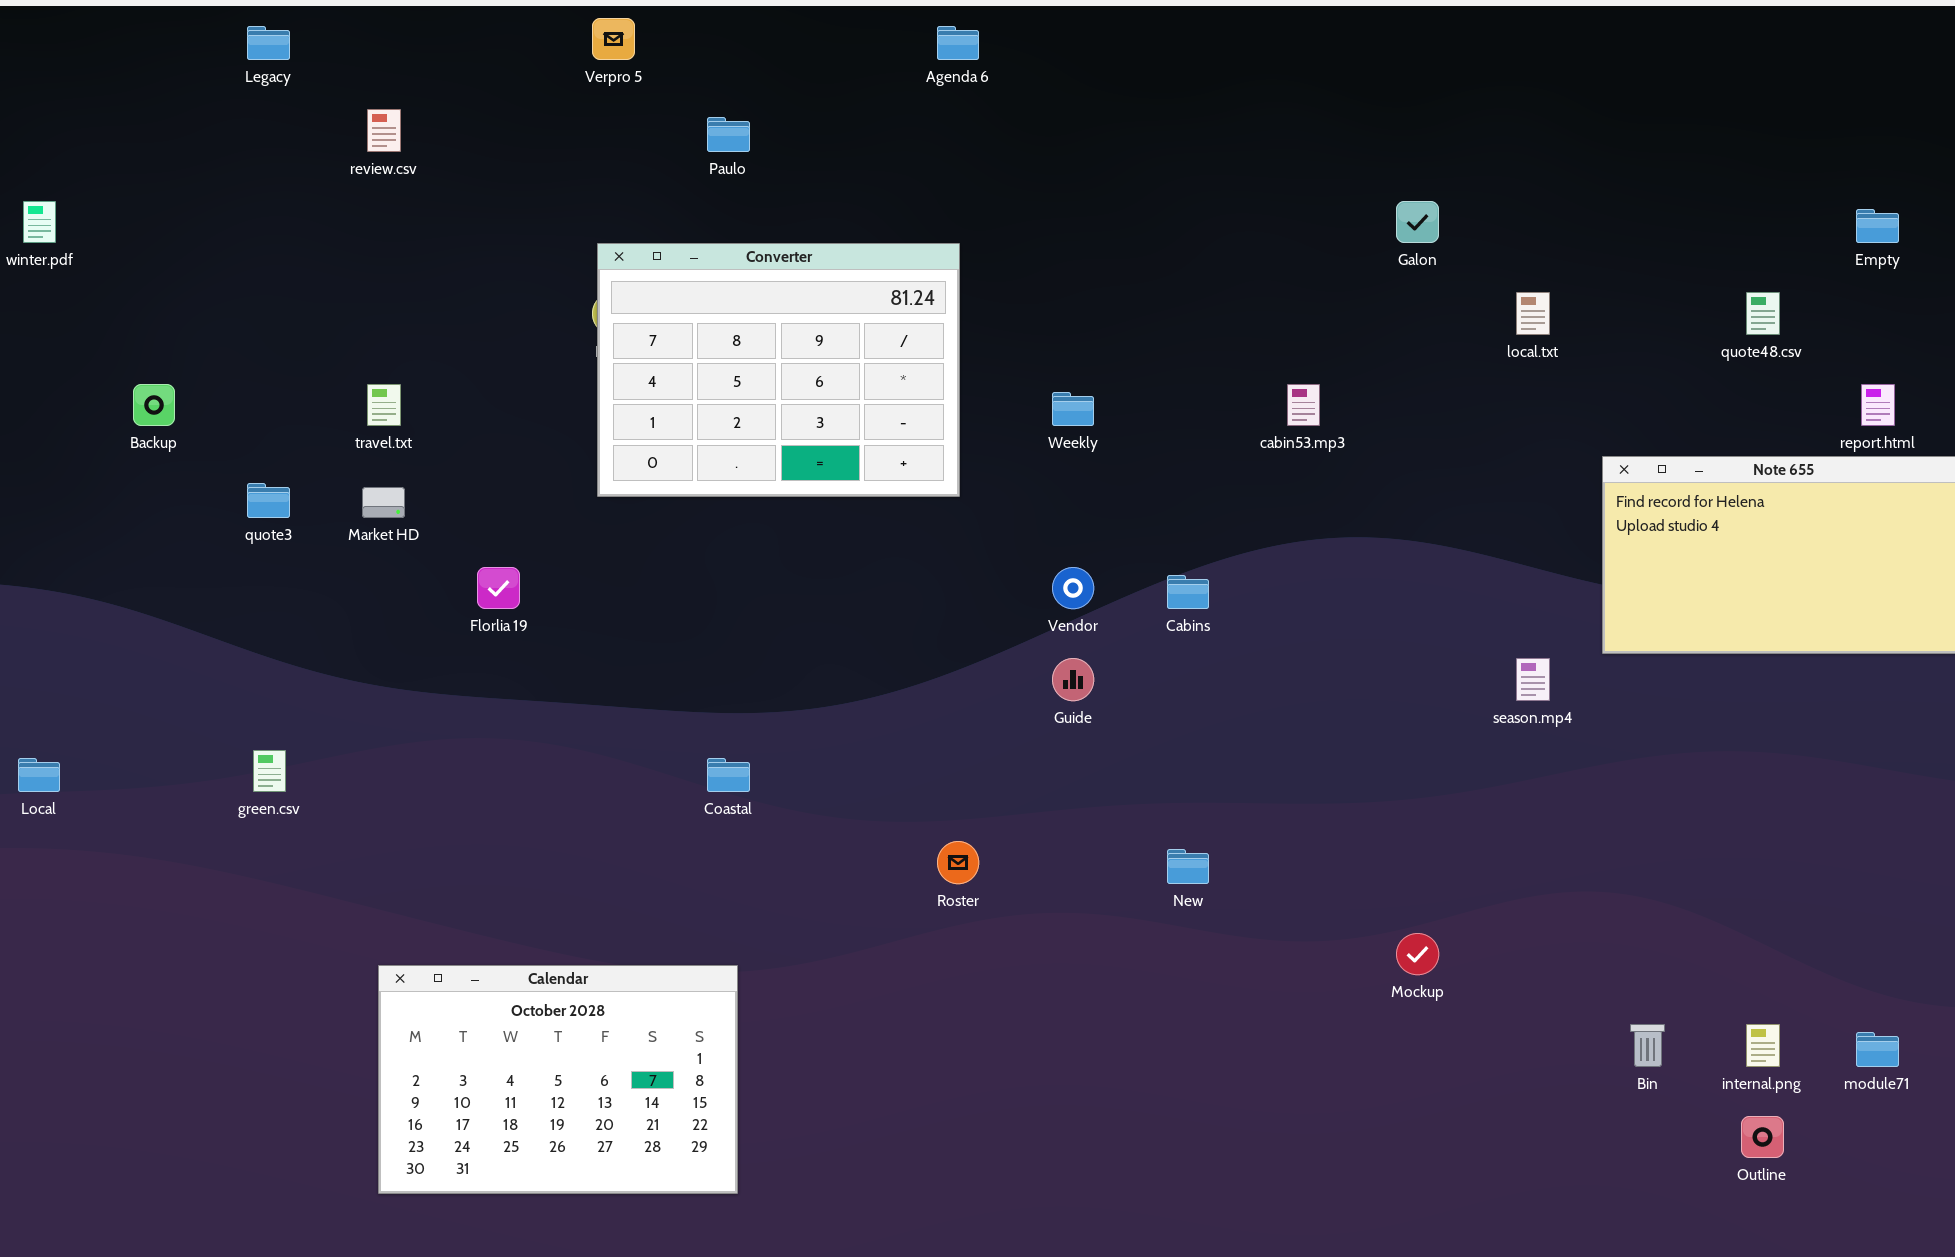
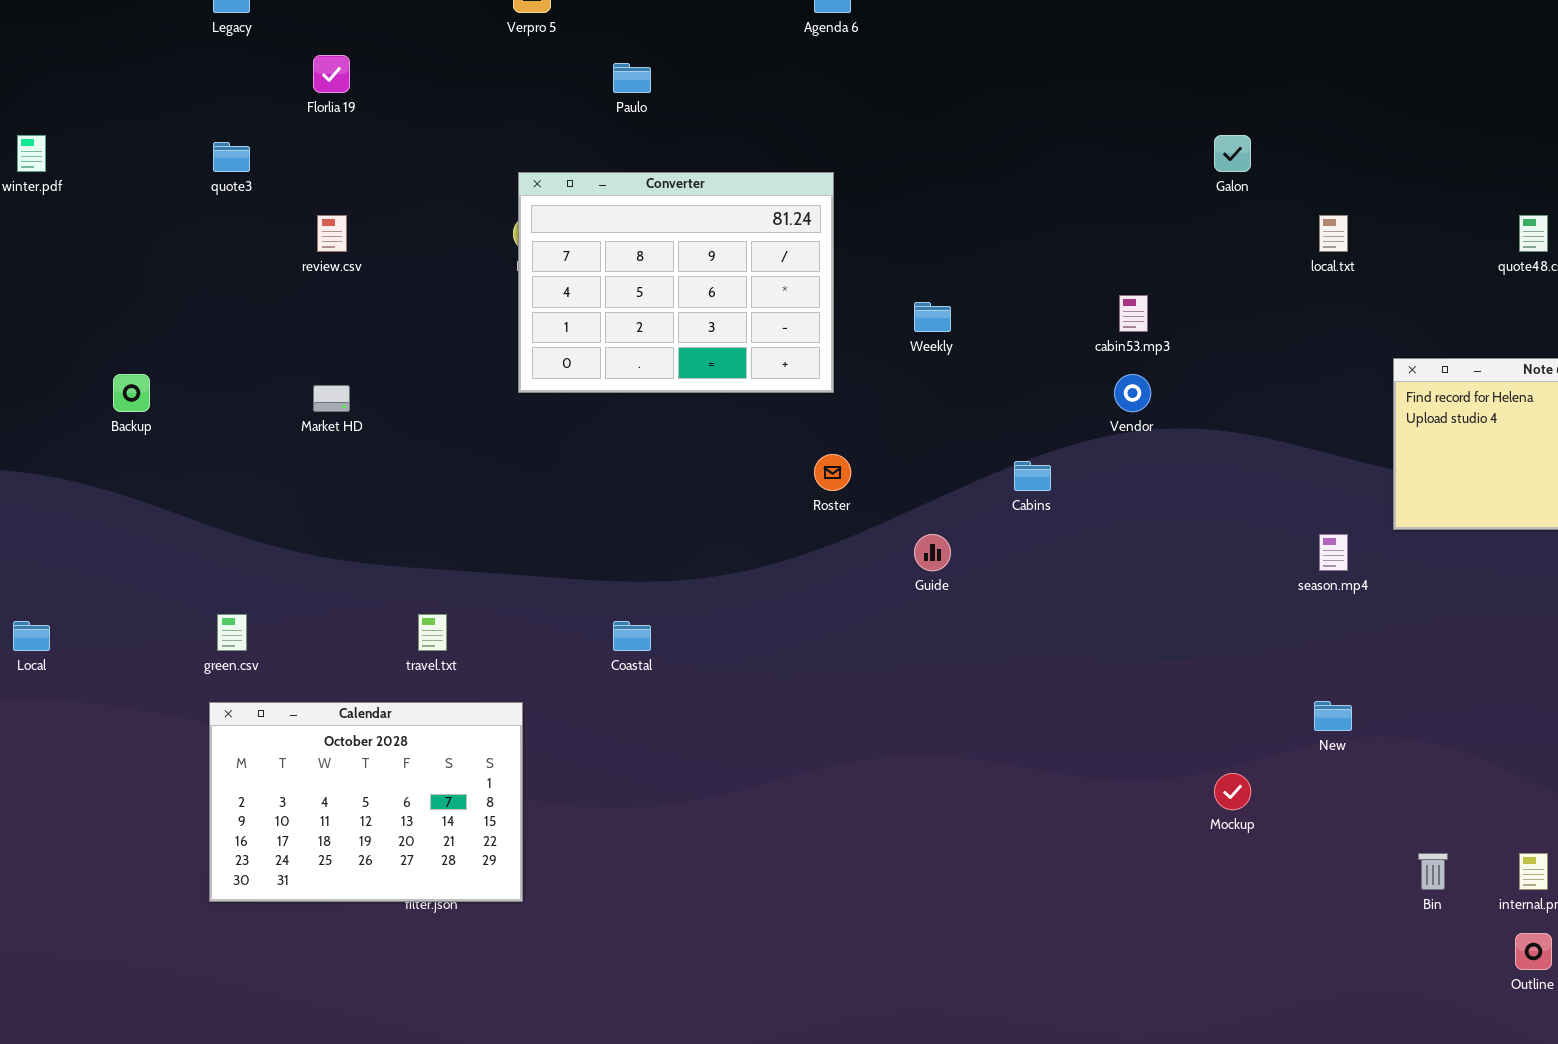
review.csv: [367,109,401,152] -> [317,215,347,252], moved
Backup: [133,384,175,426] -> [113,374,150,412], moved
travel.txt: [367,384,401,426] -> [418,614,447,651], moved
quote3: [247,483,290,518] -> [213,142,250,172], moved
Florlia 19: [477,567,520,609] -> [313,55,350,93], moved
Vendor: [1052,567,1094,609] -> [1114,374,1151,412], moved
Roster: [937,841,979,884] -> [814,454,851,491], moved
New: [1167,849,1209,884] -> [1314,701,1352,731], moved
Calendar: [378,965,738,1194] -> [209,702,523,902], moved

